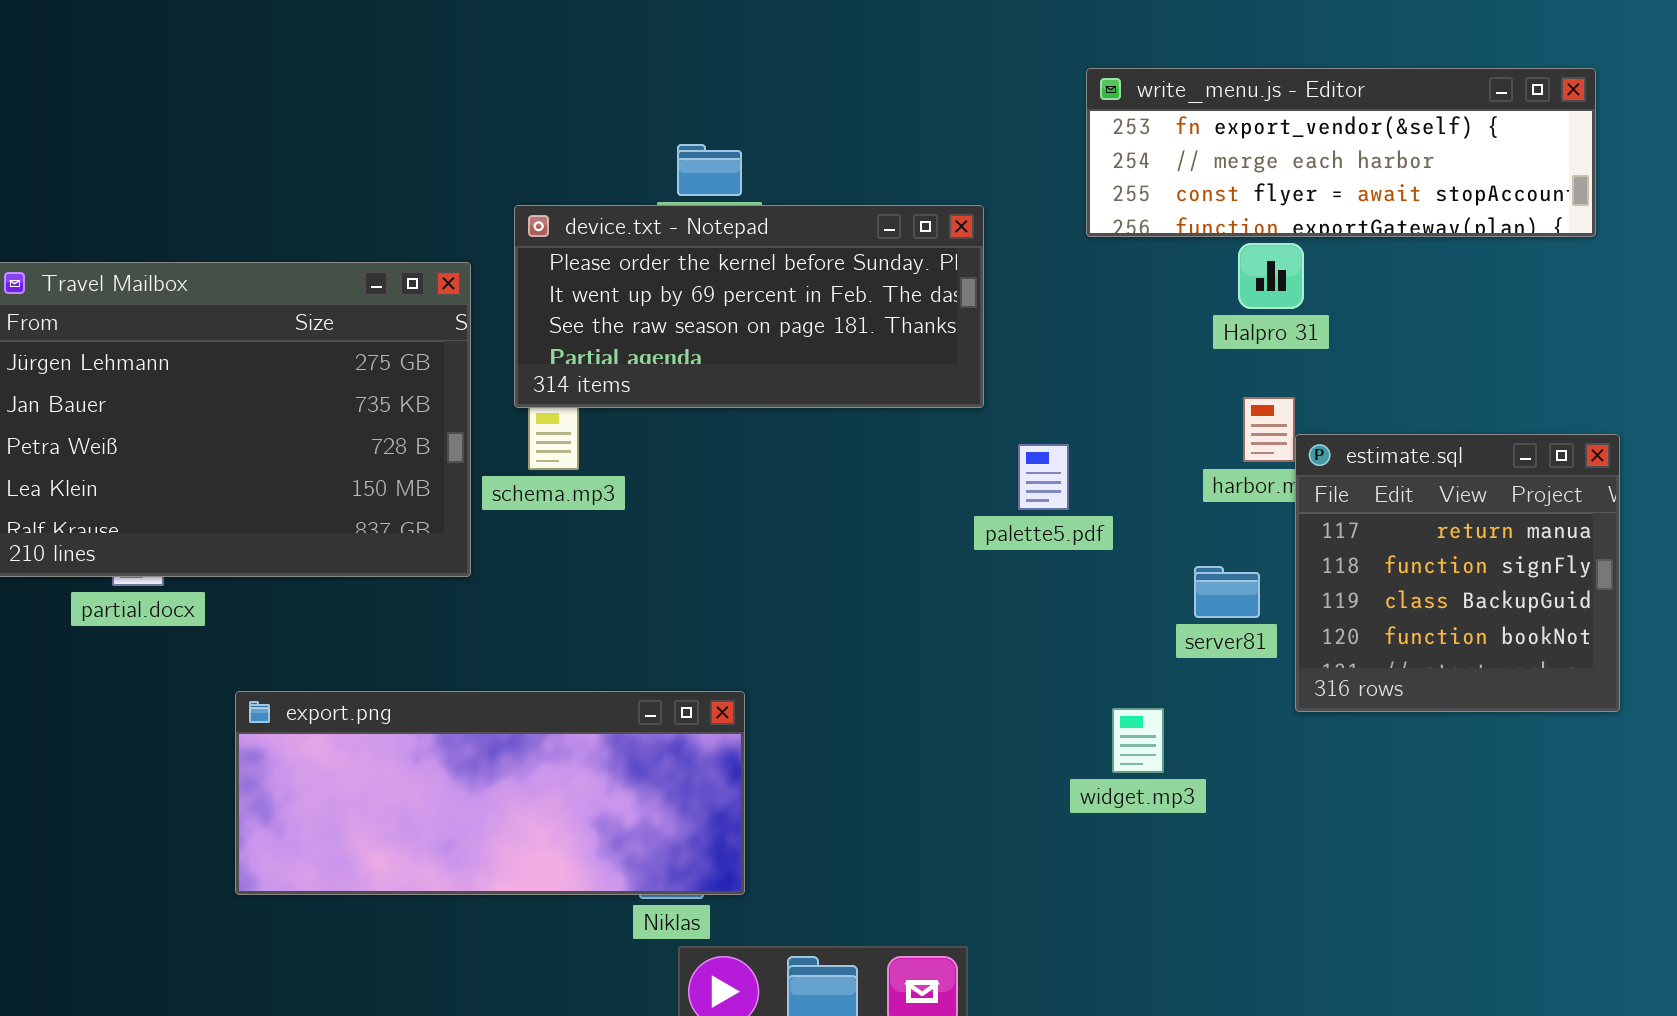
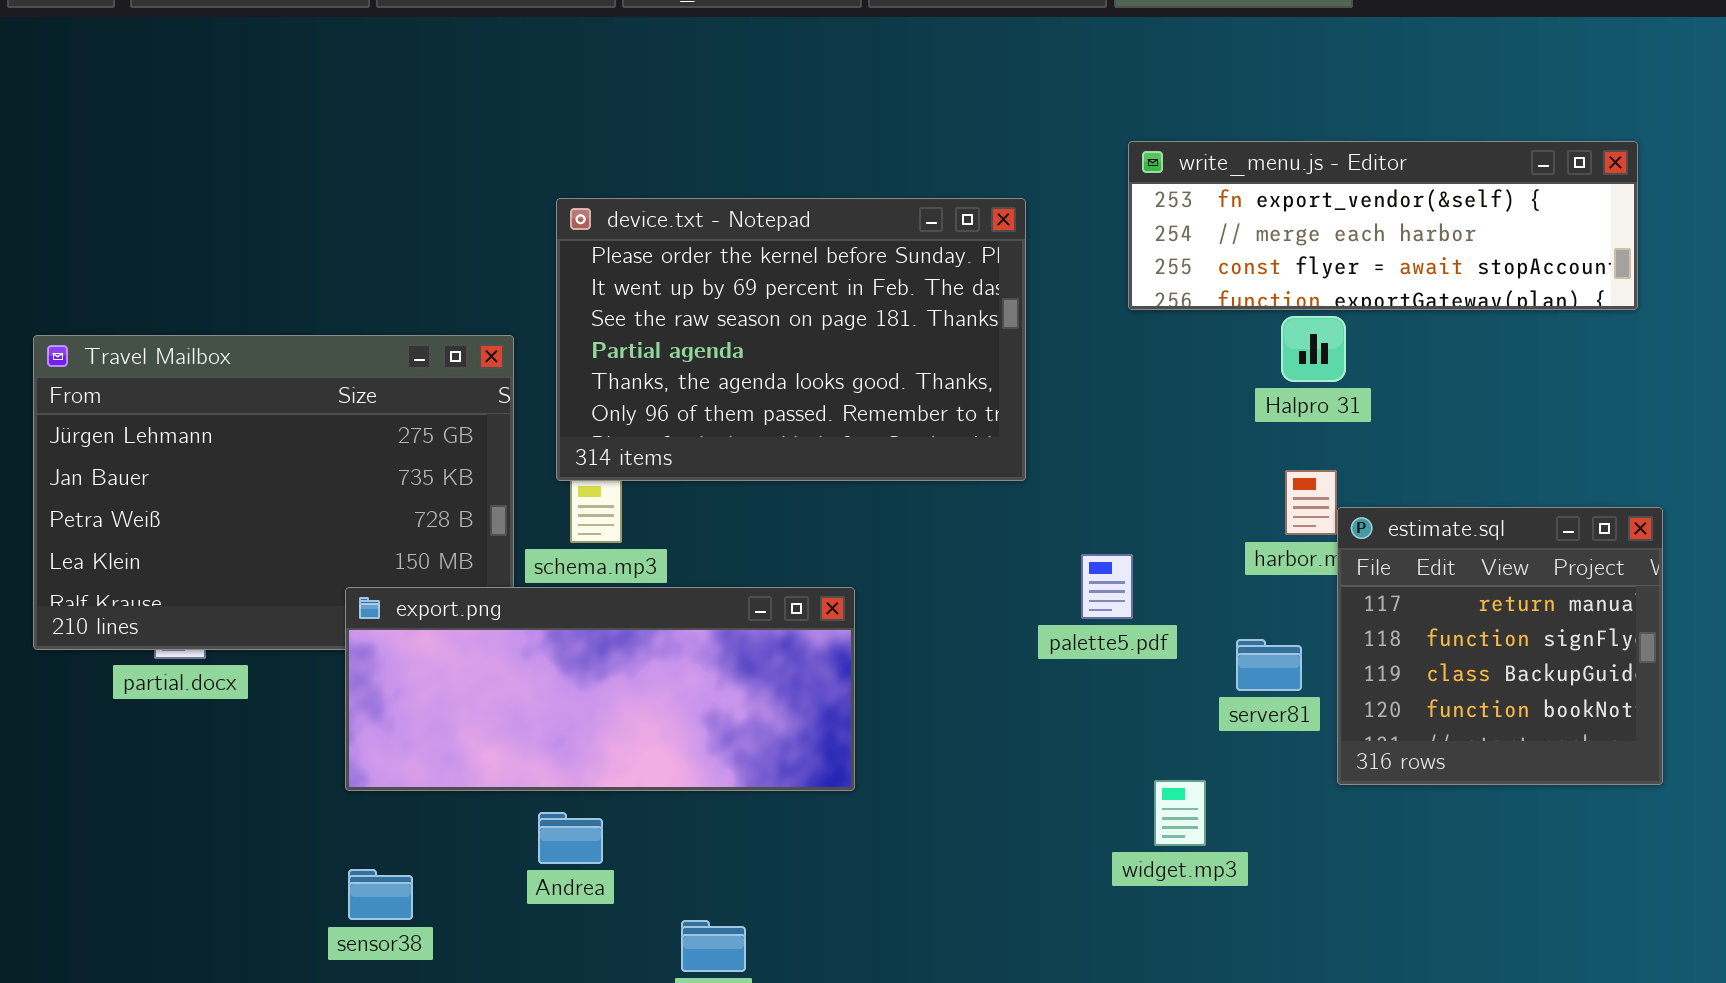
device.txt - Notepad: [514,205,984,408] -> [556,198,1026,481], resized
palette5.pdf: [1018,444,1069,510] -> [1081,554,1133,619], moved
export.png: [235,691,745,895] -> [345,587,855,791], moved

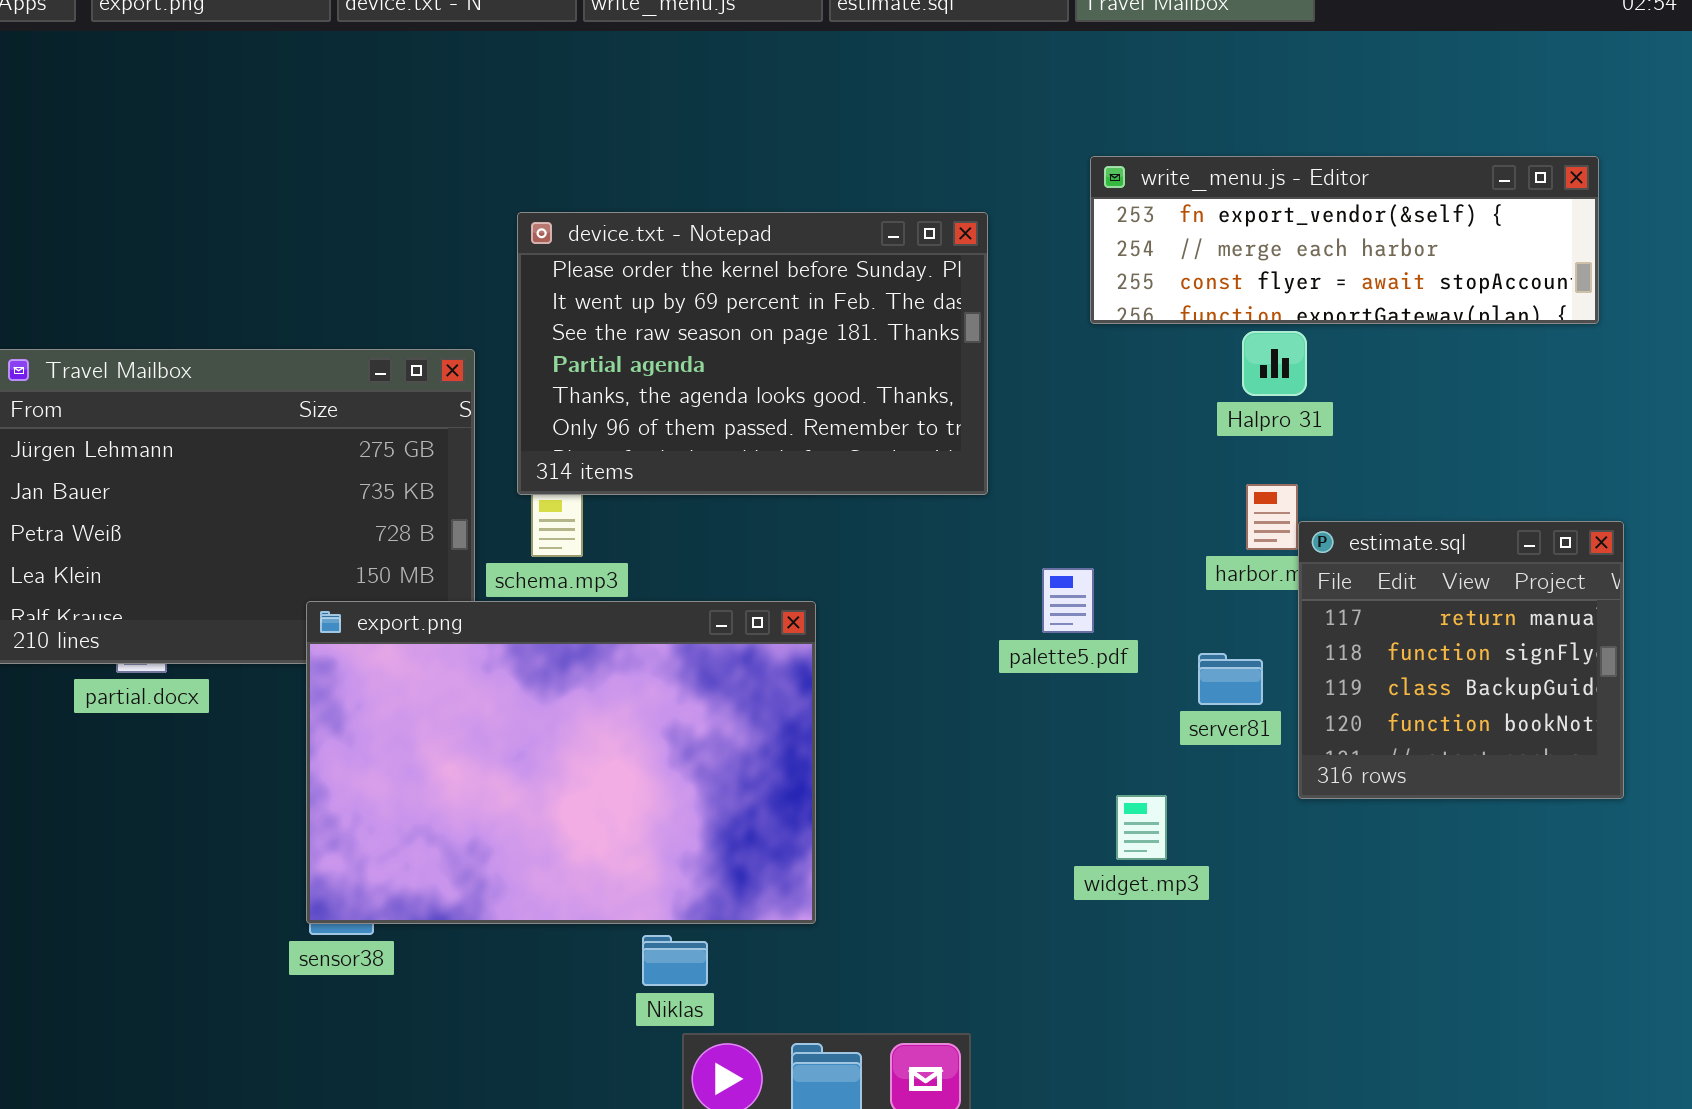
export.png: [345,587,855,791] -> [306,601,816,924], resized

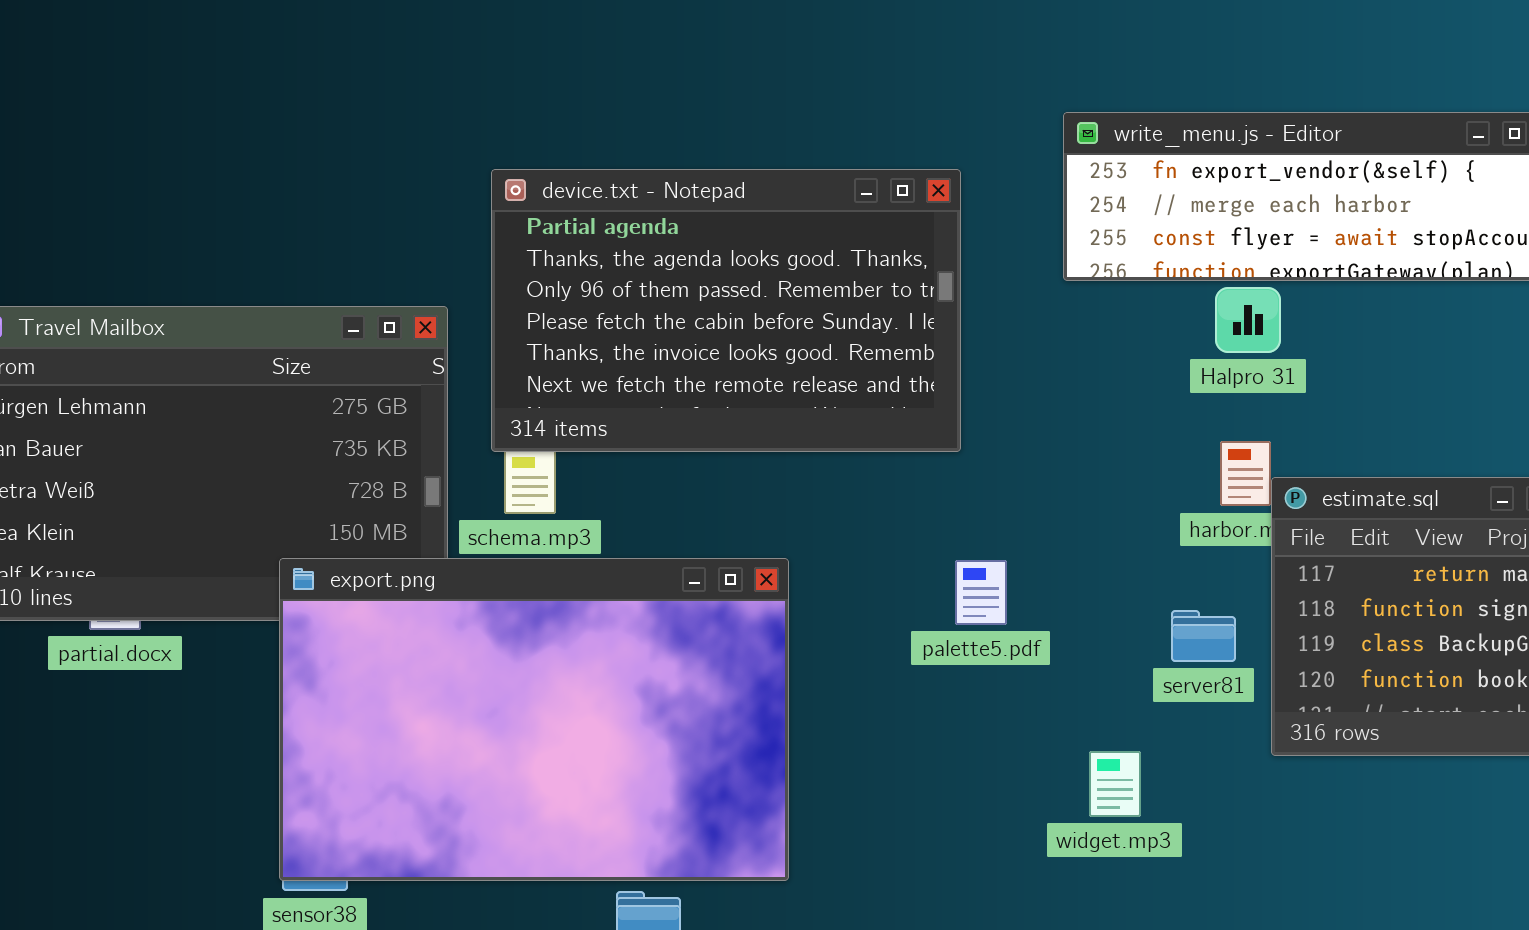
device.txt - Notepad: [517,212,988,495] -> [491,169,961,452], scrolled down 3 rows
palette5.pdf: [1042,568,1094,633] -> [955,560,1007,625], moved

